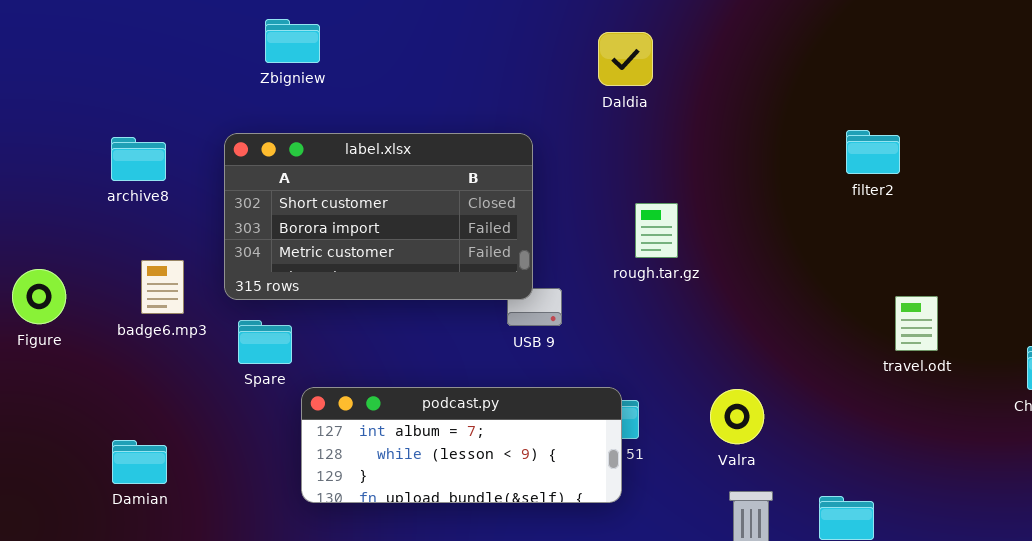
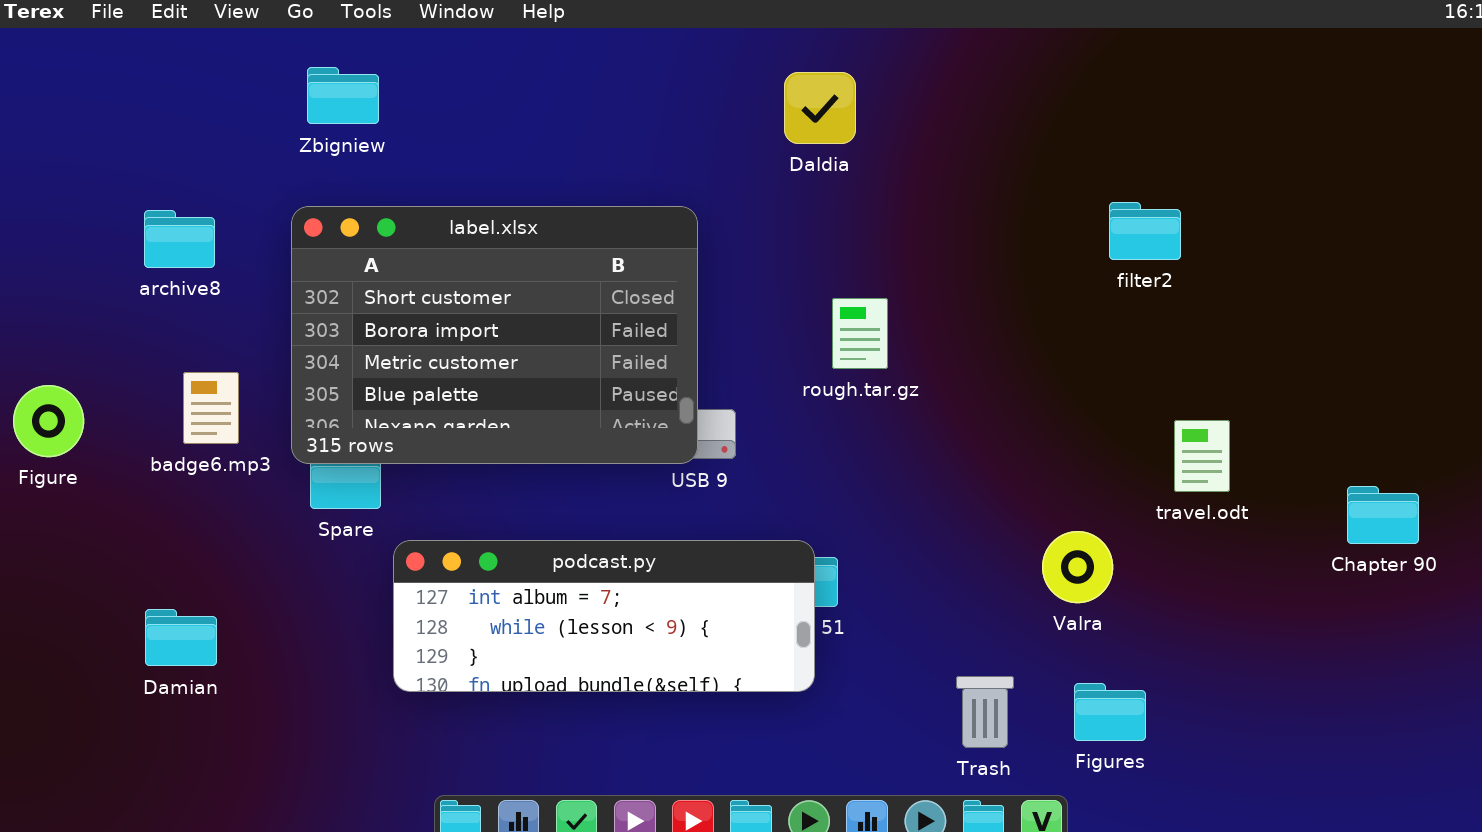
Zbigniew: [265,19,320,63] -> [307,67,379,124], moved
label.xlsx: [224,133,533,300] -> [291,206,698,464], resized
Valra: [710,389,764,444] -> [1042,531,1113,603], moved

